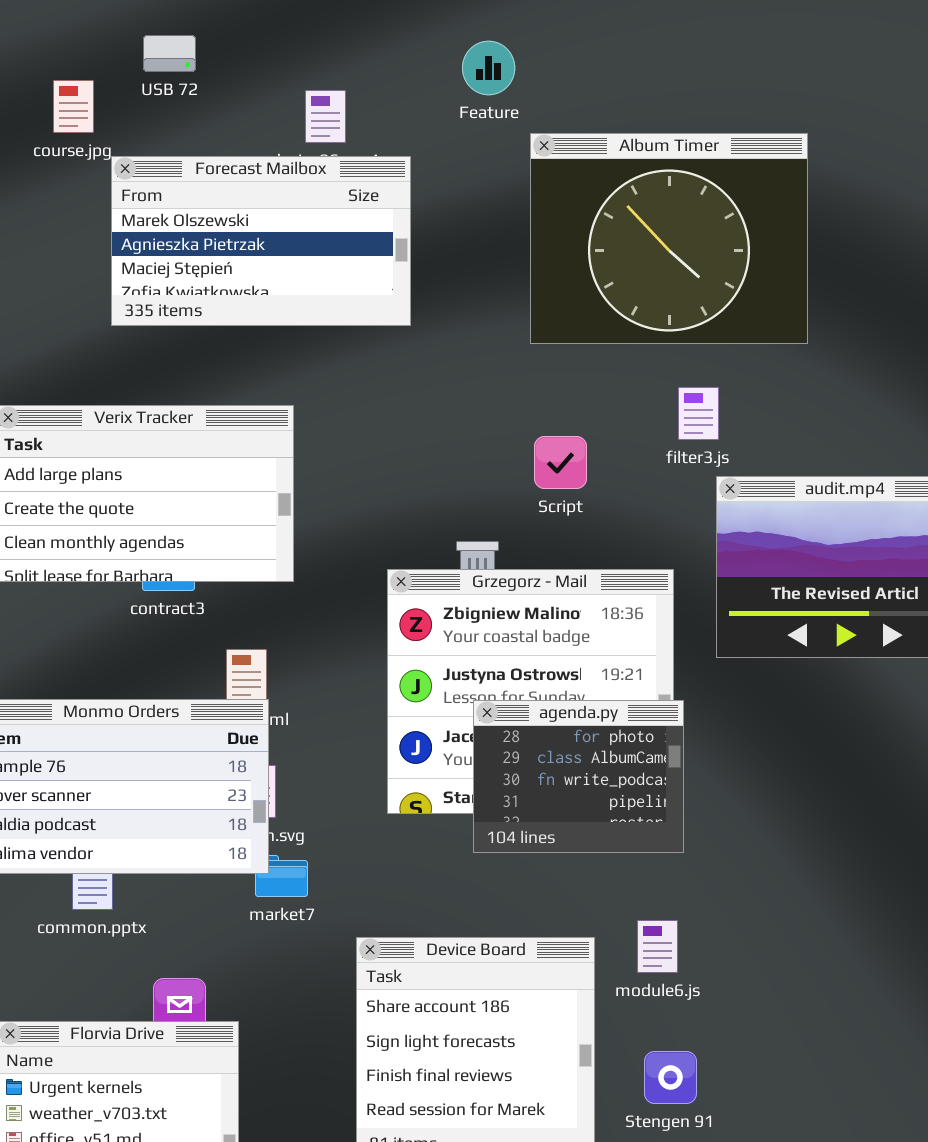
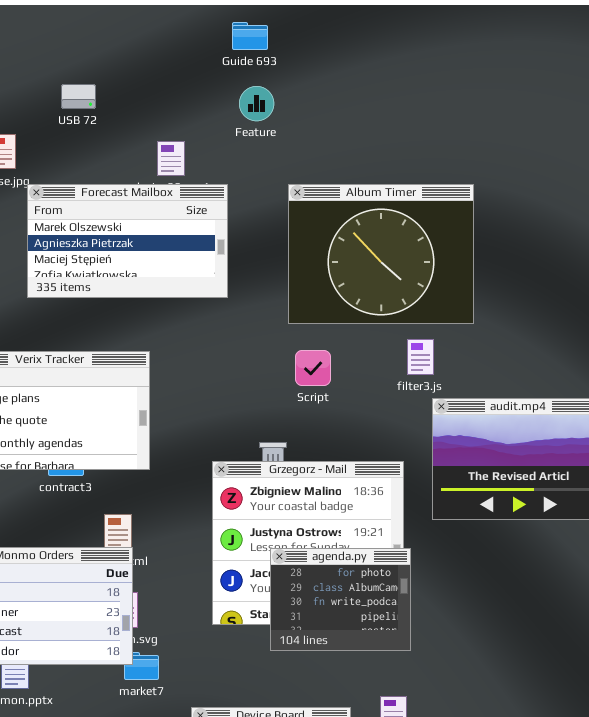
USB 72: [143,35,196,72] -> [61,84,96,109], moved
Feature: [462,41,515,95] -> [239,86,274,121], moved
Album Timer: [530,133,808,344] -> [288,184,474,324], moved
Script: [534,436,587,489] -> [295,350,331,386], moved

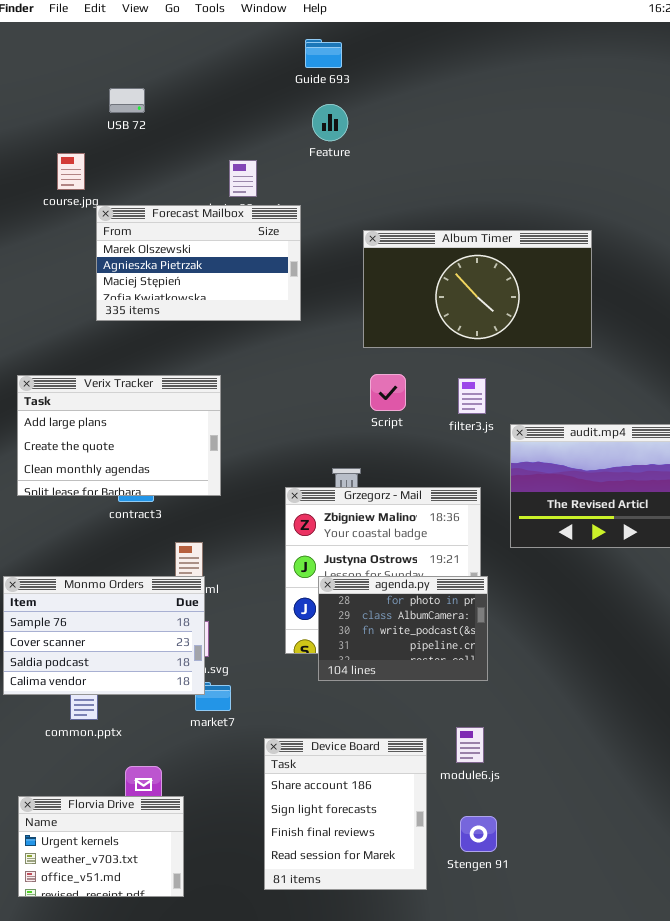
USB 72: [61,84,96,109] -> [109,88,145,113], moved
Album Timer: [288,184,474,324] -> [363,230,592,348], resized
filter3.js: [407,339,434,375] -> [458,378,486,414], moved
agenda.py: [270,548,411,651] -> [318,576,488,681], resized

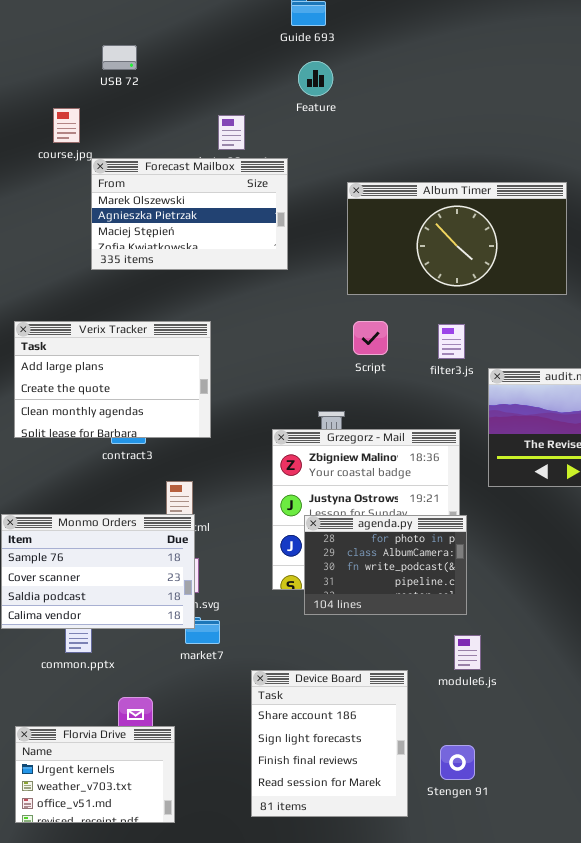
module6.js: [456,727,484,763] -> [454,635,481,670], moved

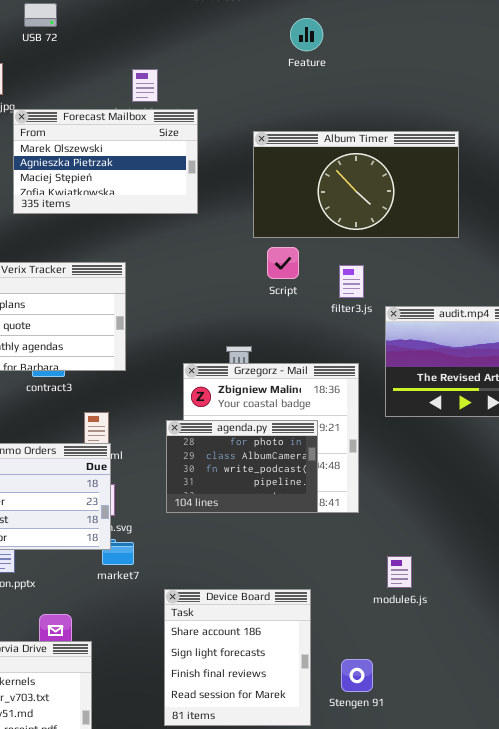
Feature: [298,61,333,96] -> [290,18,323,51], moved
Script: [353,321,388,355] -> [267,247,299,279], moved
agenda.py: [304,515,467,615] -> [166,420,318,513], moved
module6.js: [454,635,481,670] -> [387,556,412,588], moved

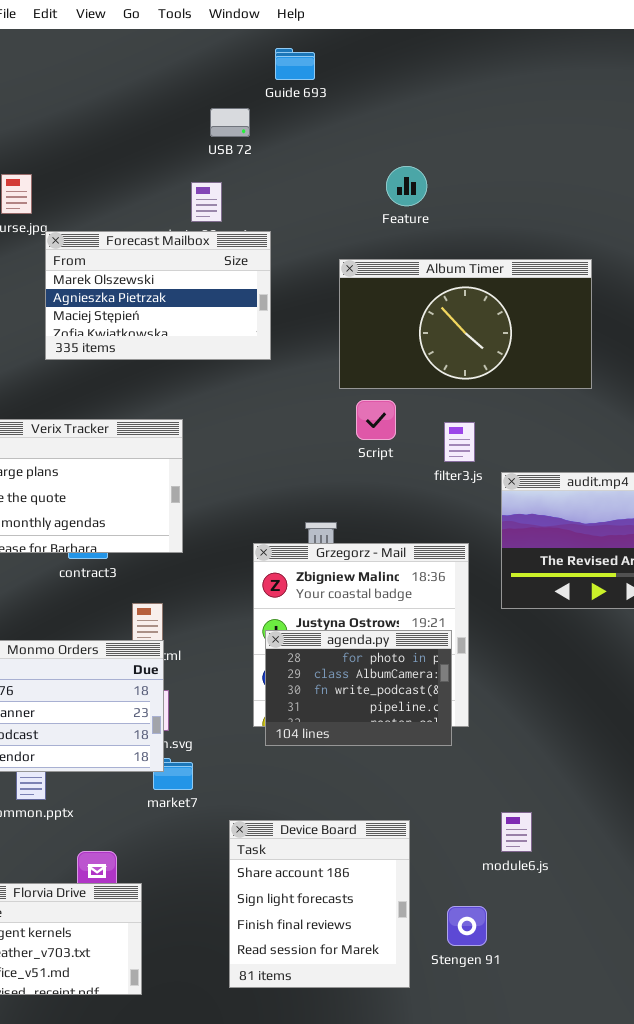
USB 72: [24,3,57,27] -> [210,108,250,137], moved
Feature: [290,18,323,51] -> [386,166,427,206], moved
agenda.py: [166,420,318,513] -> [265,630,452,746], moved
module6.js: [387,556,412,588] -> [501,812,532,852], moved

